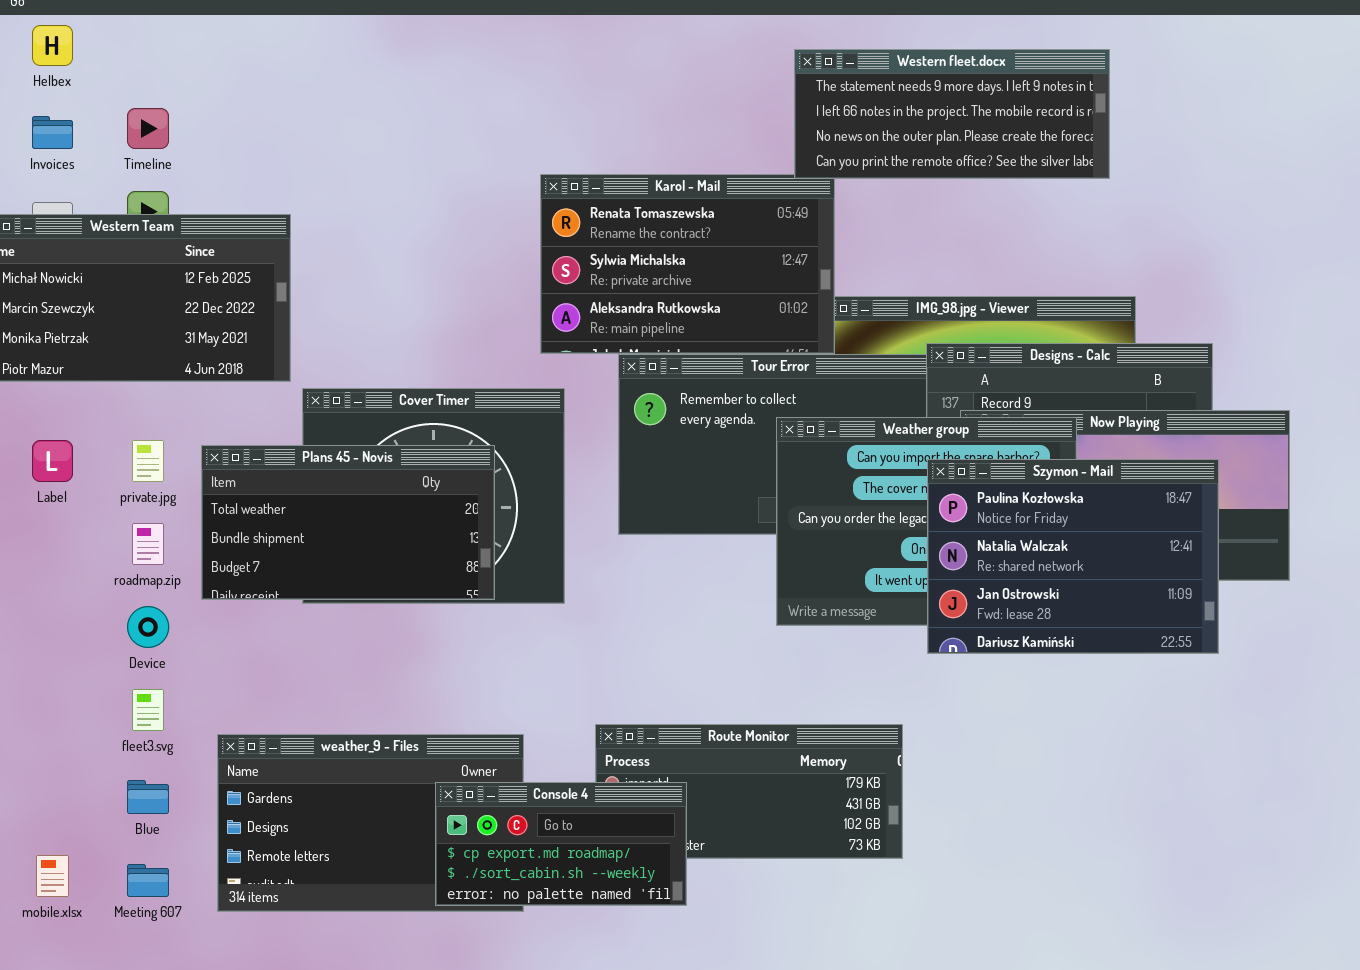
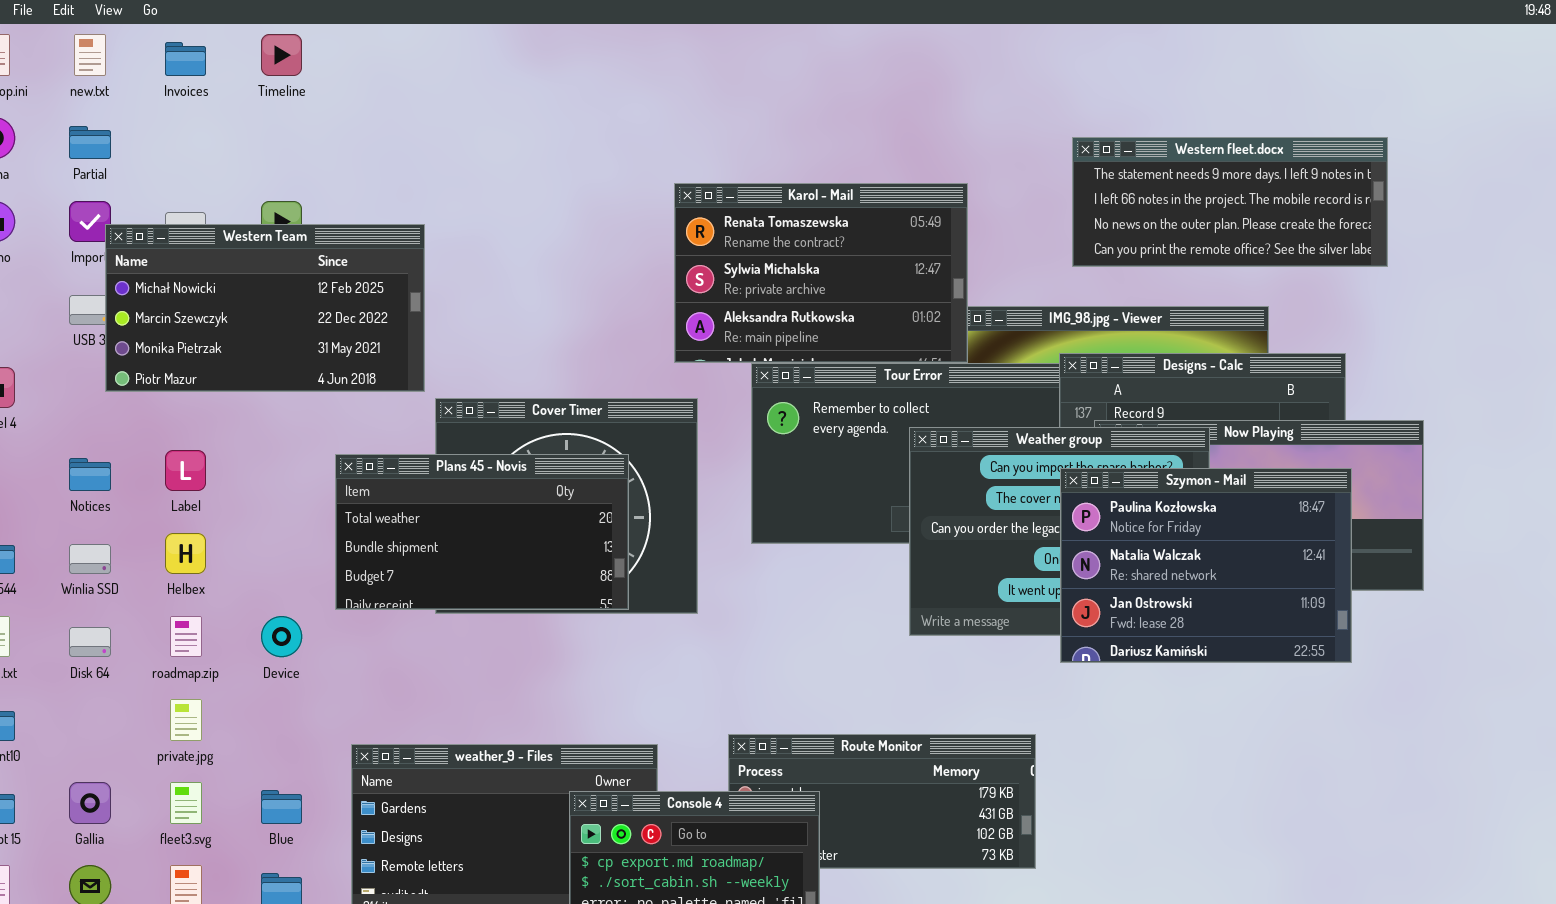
Helbex: [32,25,73,66] -> [165,533,206,574], moved
Western fleet.docx: [794,49,1110,179] -> [1072,137,1388,267], moved
Timeline: [127,108,169,149] -> [261,34,302,76], moved
Invoices: [32,116,73,149] -> [165,42,206,76], moved
private.jpg: [132,440,164,482] -> [170,699,202,741], moved
roadmap.zip: [132,523,164,565] -> [170,616,202,657], moved
fleet3.svg: [132,689,164,731] -> [170,782,202,824], moved

